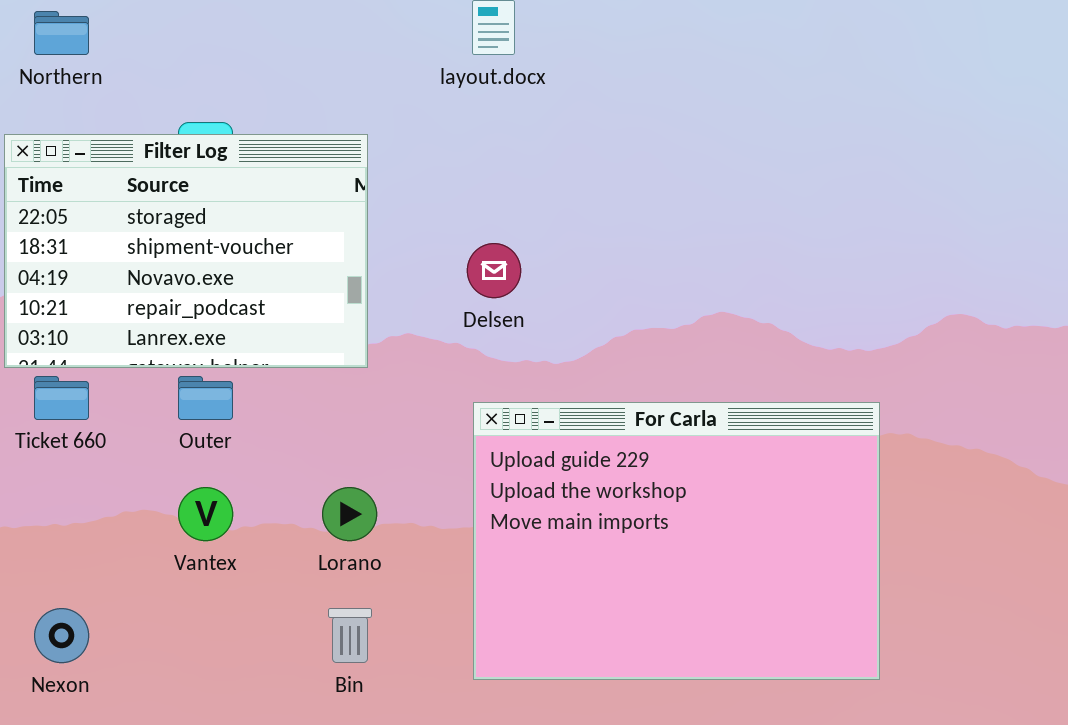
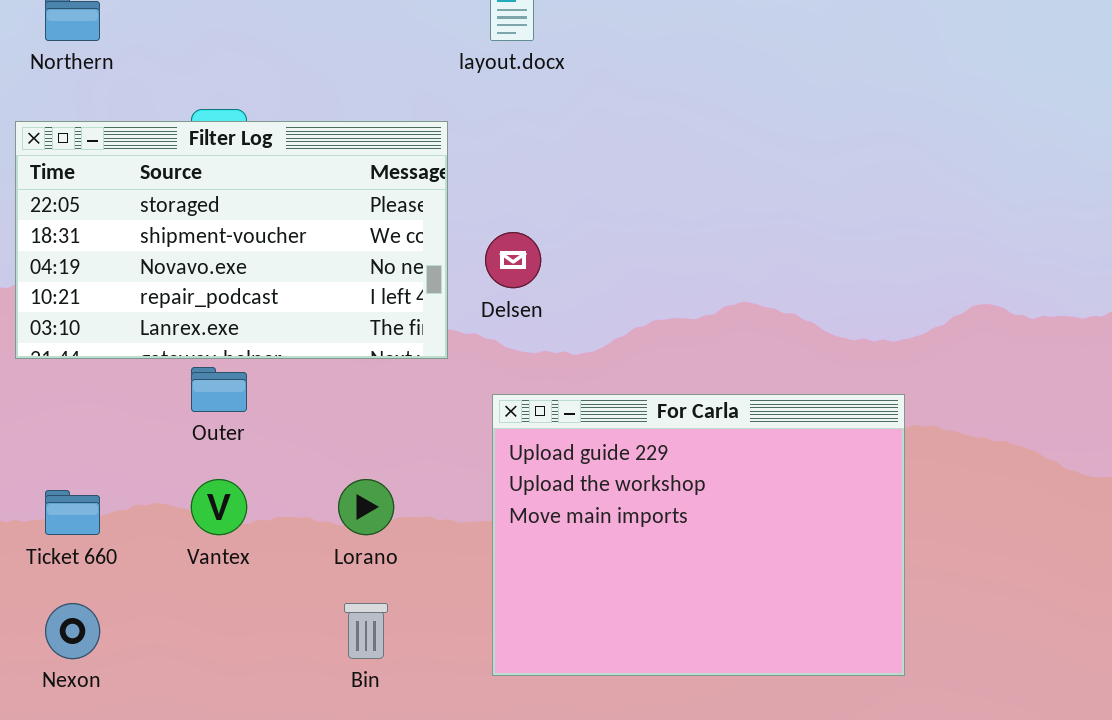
Filter Log: [4,134,368,368] -> [15,121,448,359], resized
Ticket 660: [34,376,89,420] -> [45,490,100,535], moved

